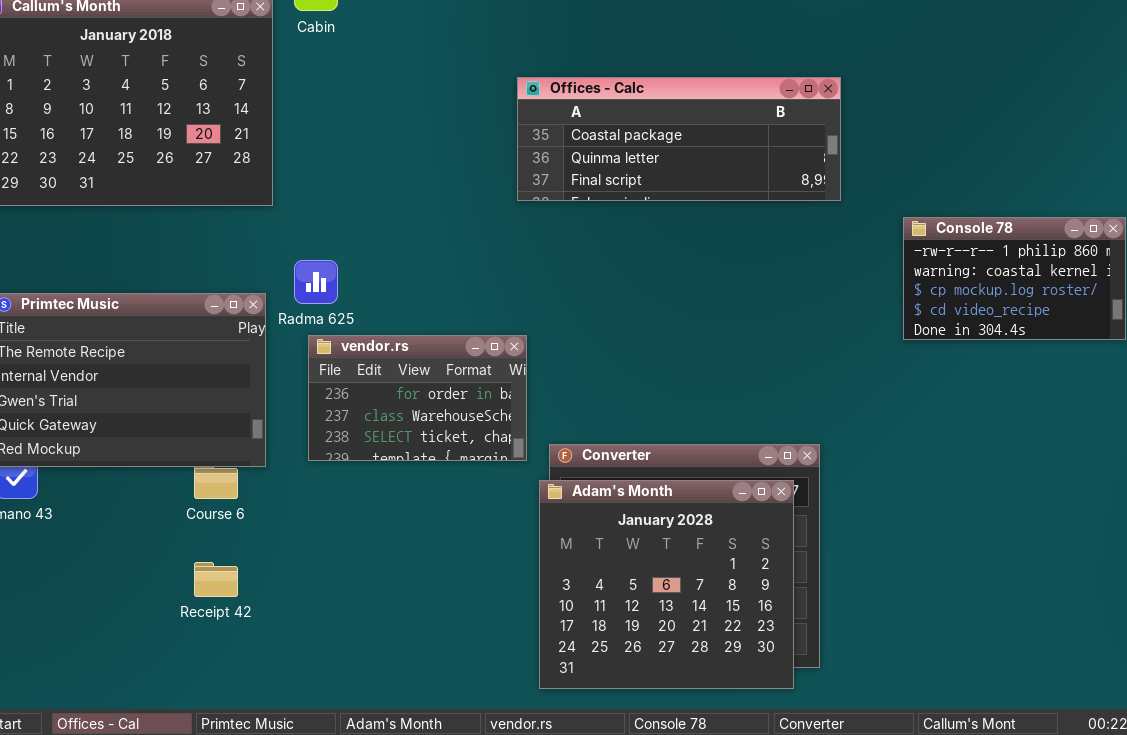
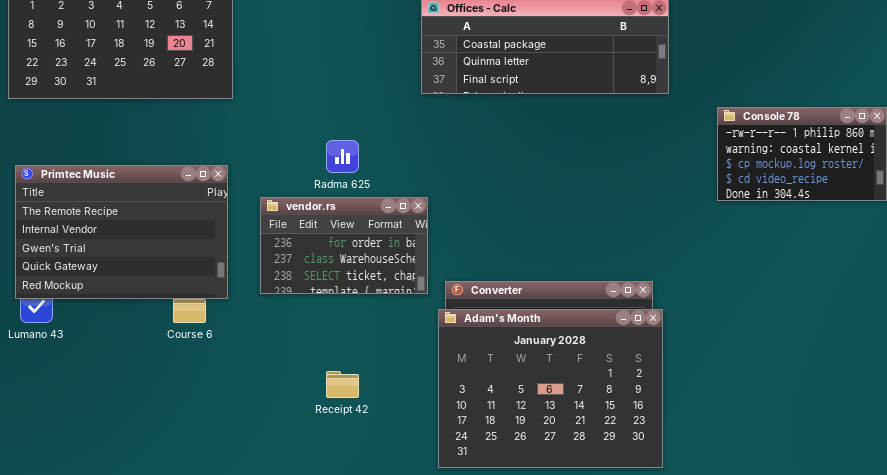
Radma 625: [294,260,338,304] -> [326,140,359,173], moved
Adam's Month: [539,480,794,689] -> [438,309,663,468], resized
Receipt 42: [194,562,238,597] -> [326,371,359,398], moved

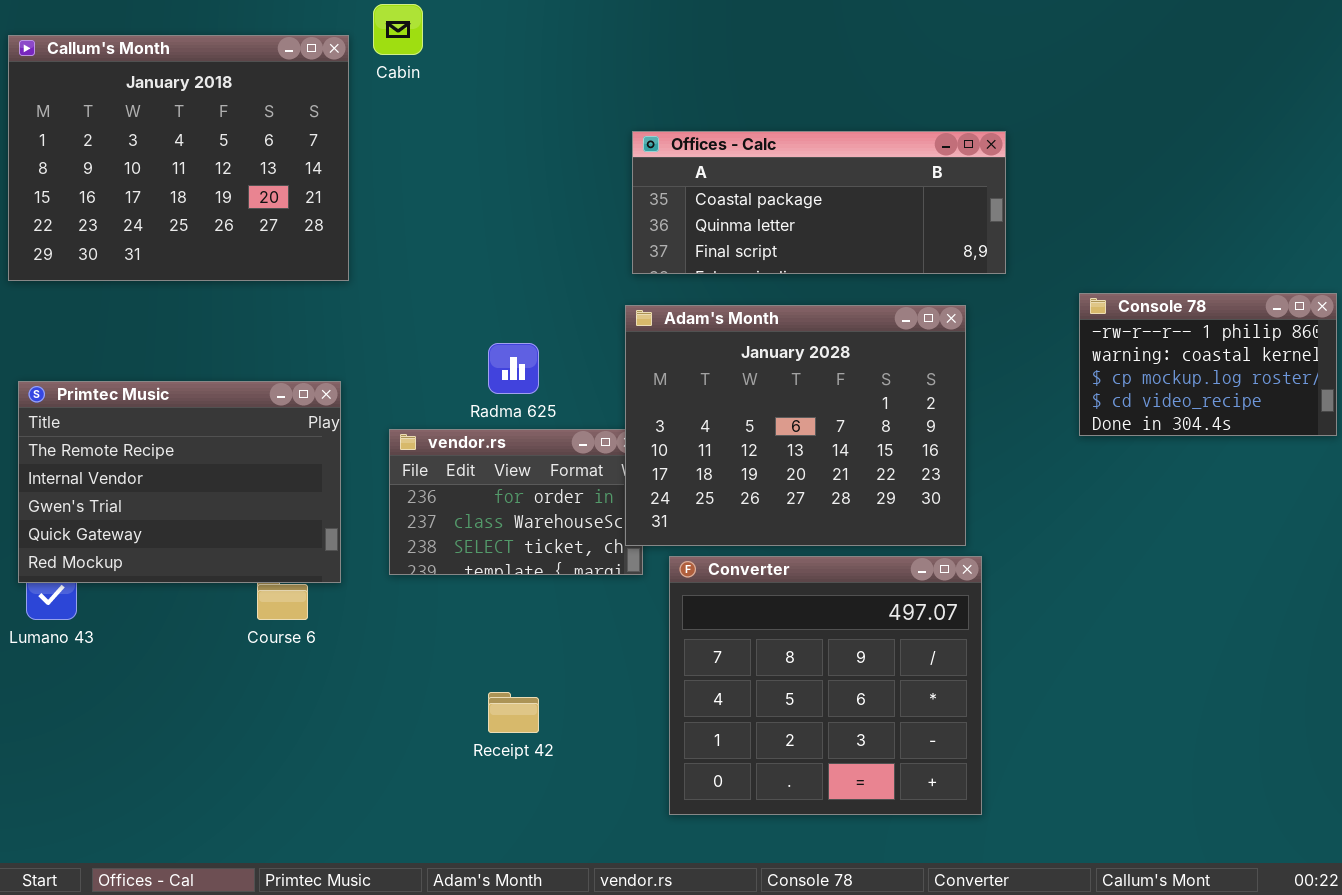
Adam's Month: [438,309,663,468] -> [625,305,966,546], moved

